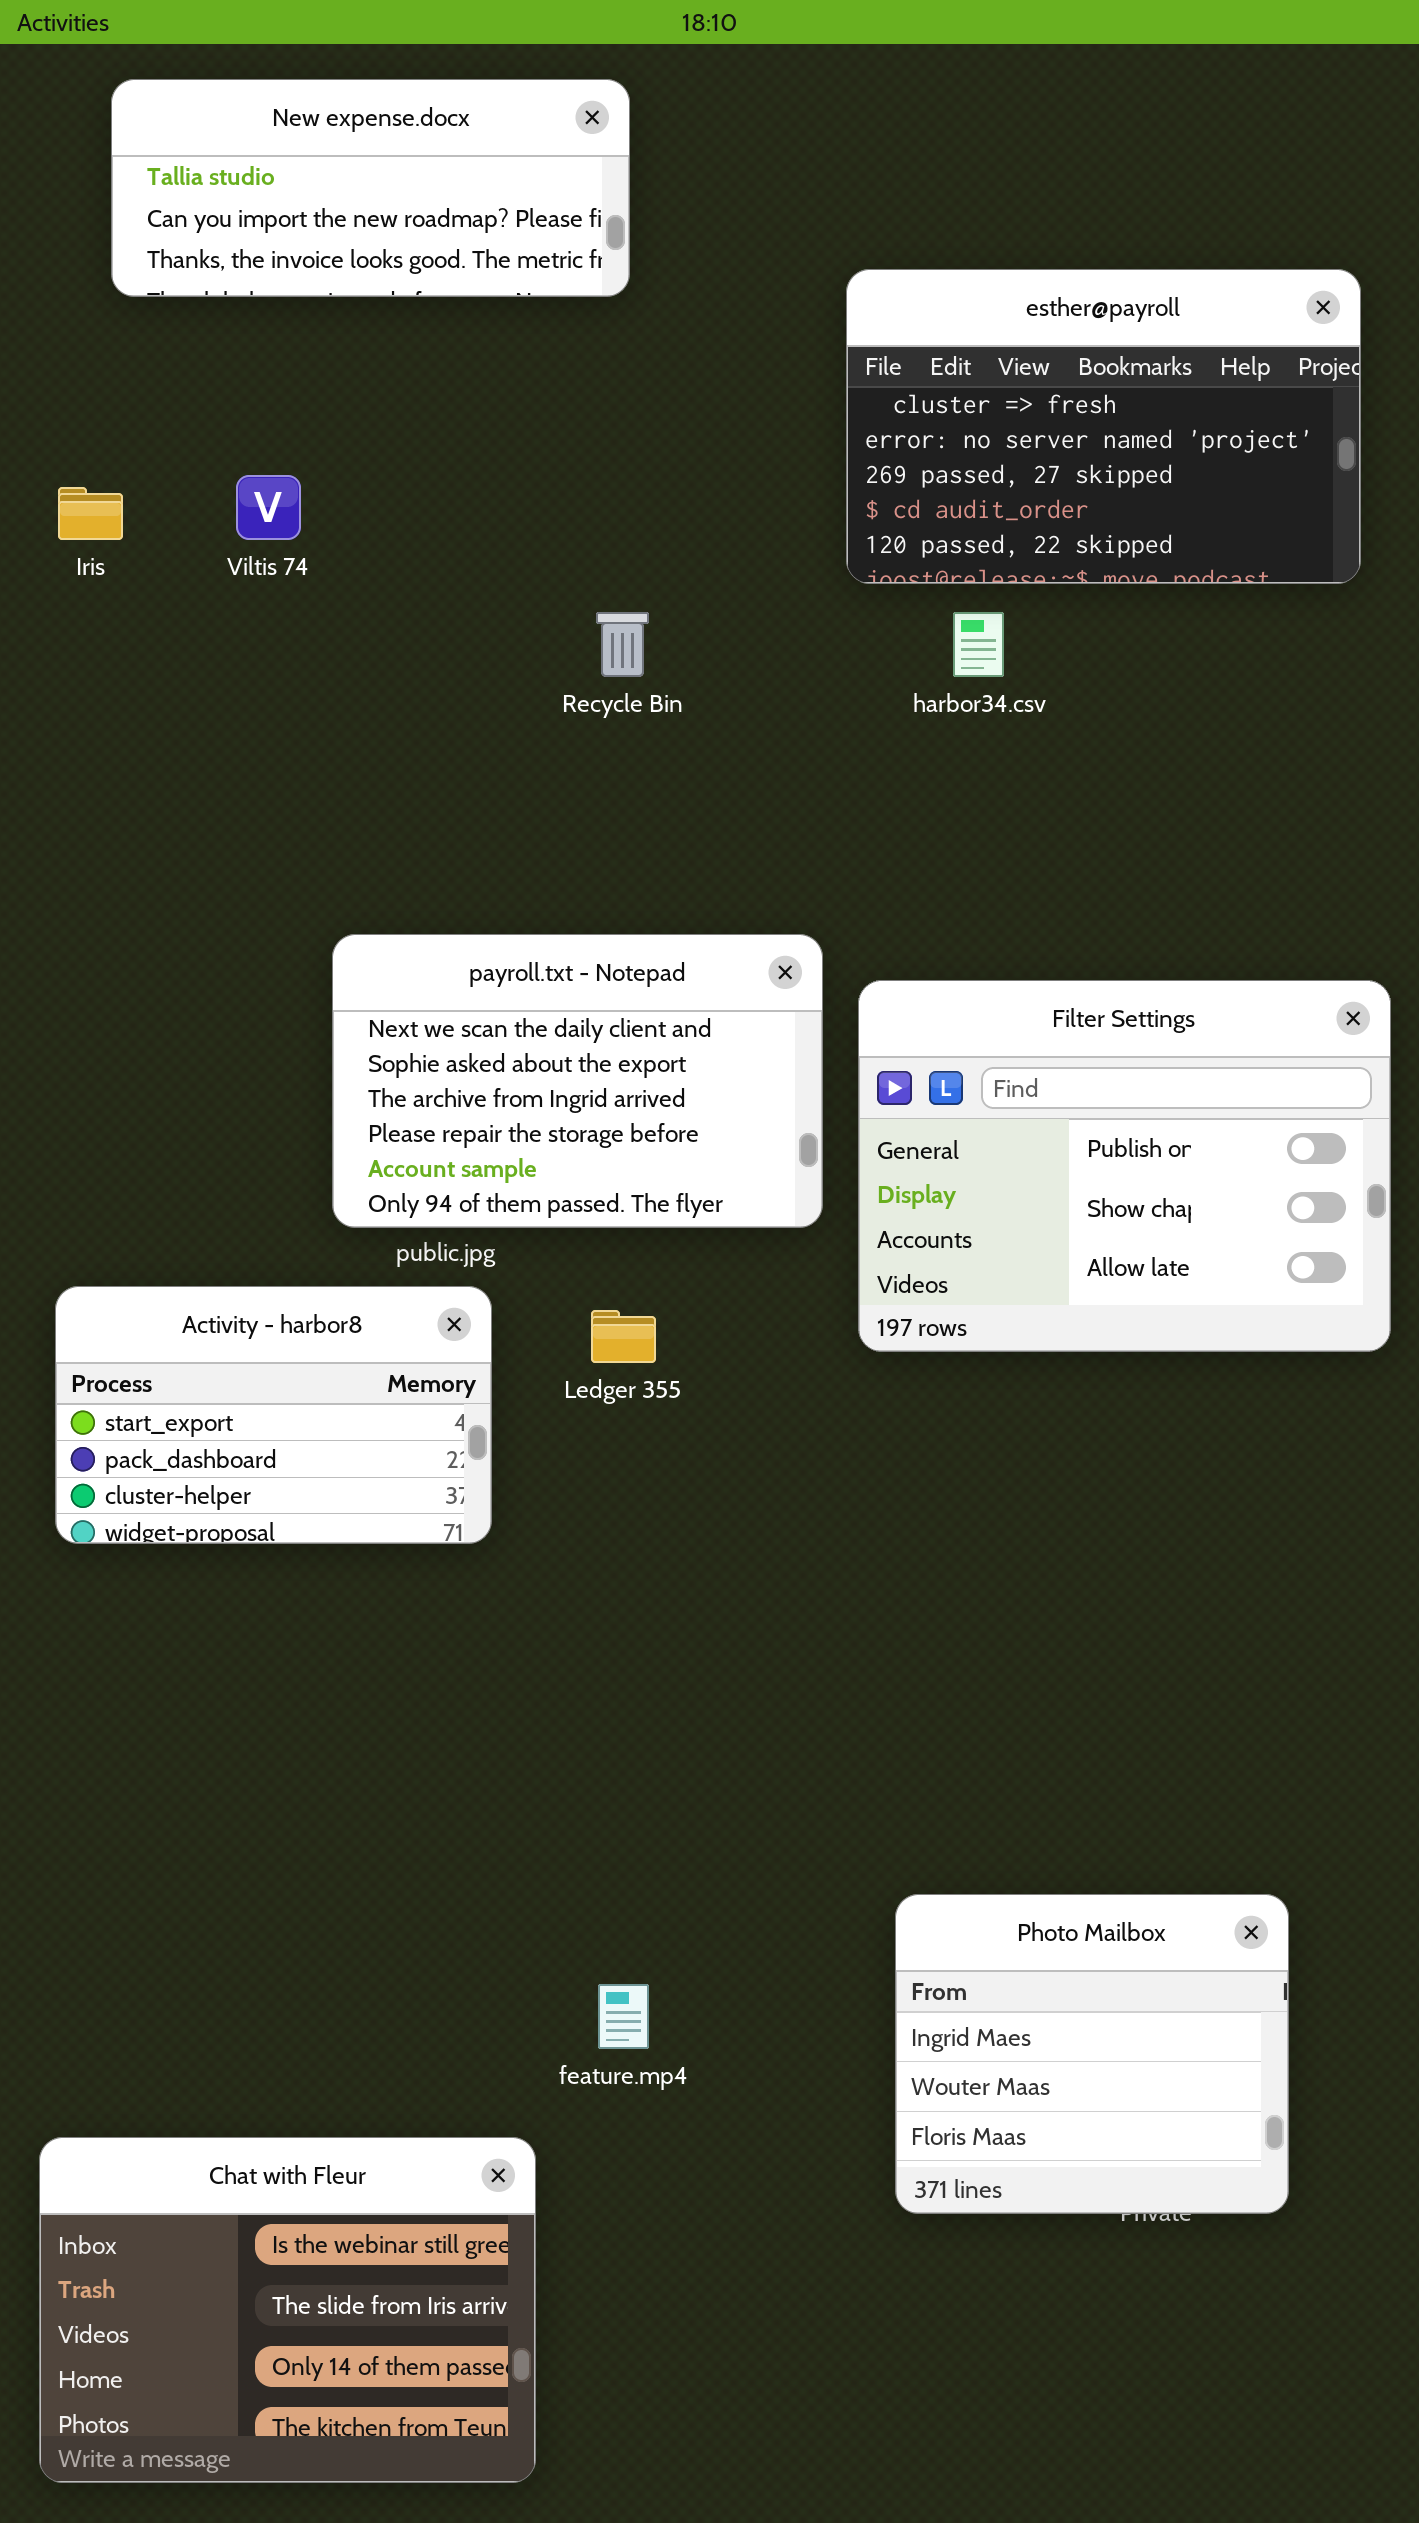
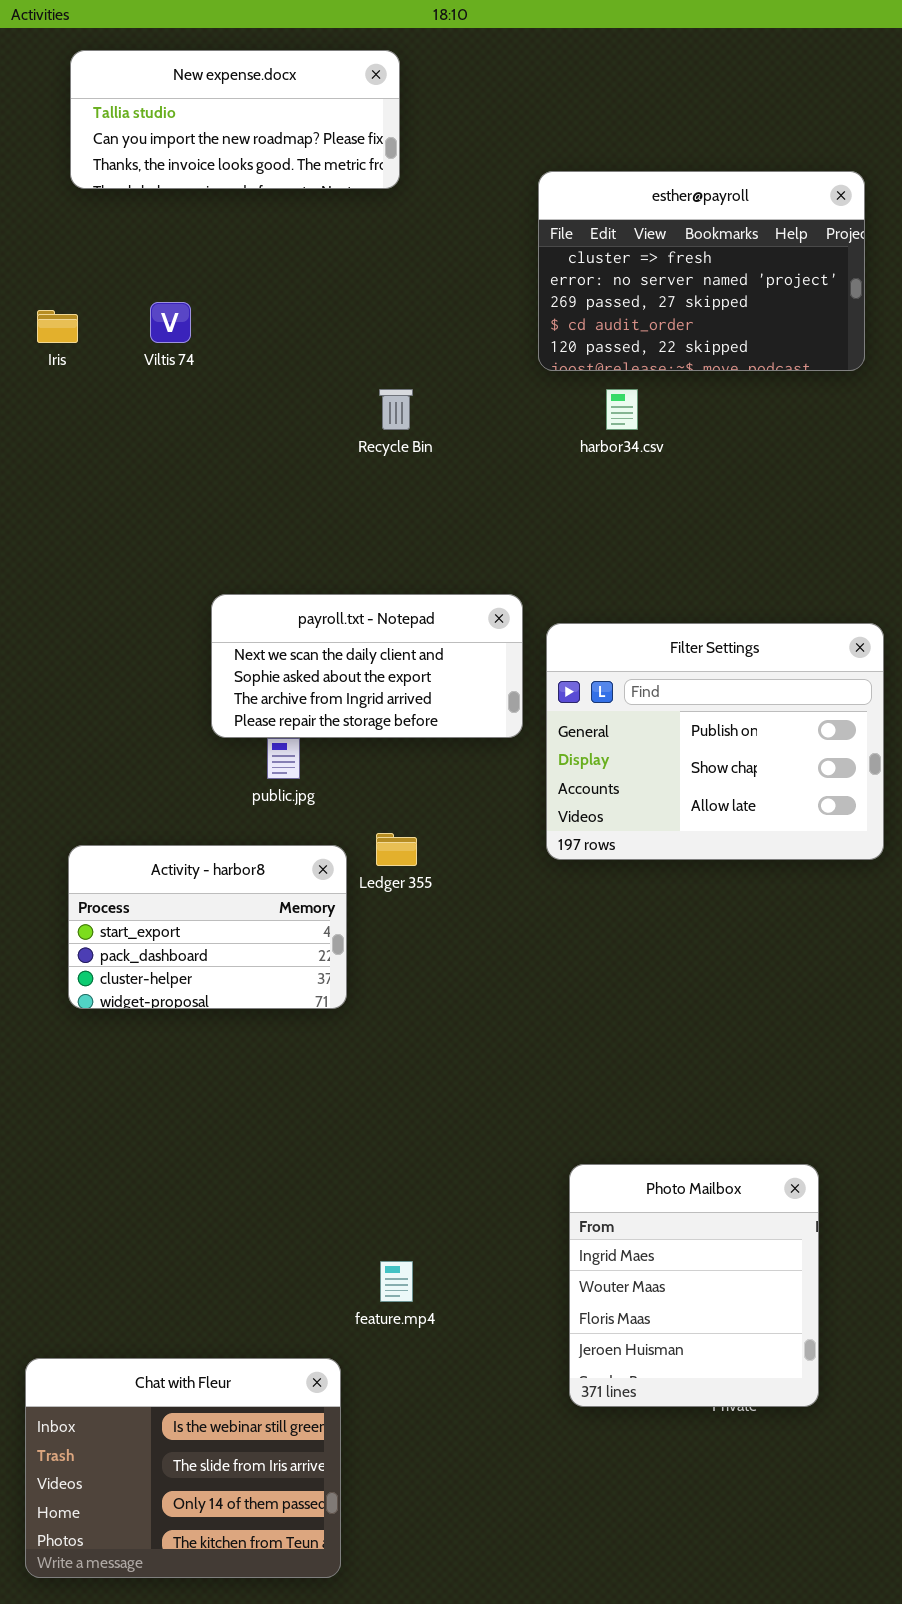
payroll.txt - Notepad: [332,934,823,1228] -> [211,594,523,738], resized
Activity - harbor8: [55,1286,492,1544] -> [68,845,347,1009], moved
Photo Mailbox: [895,1894,1289,2214] -> [569,1164,819,1407], resized

